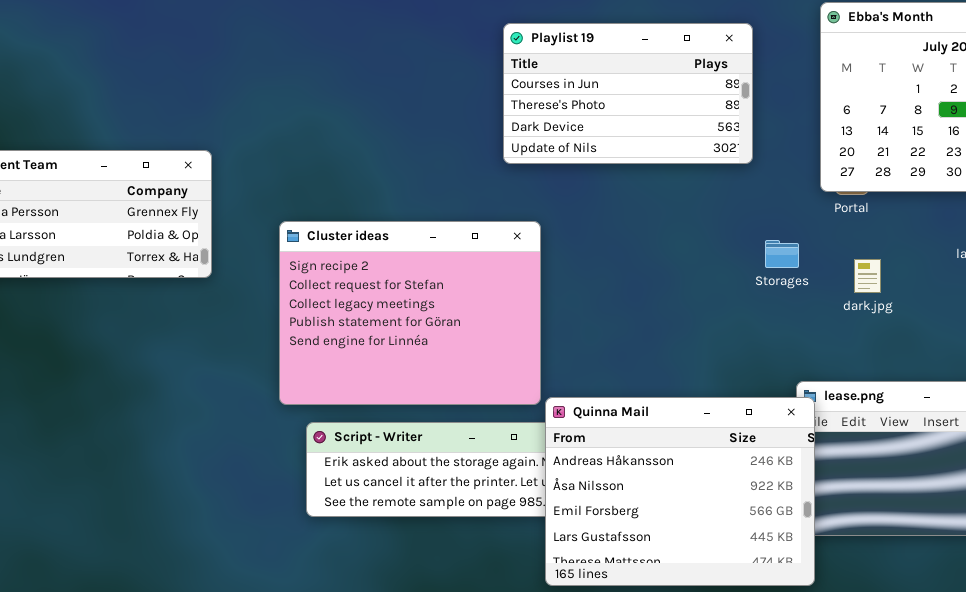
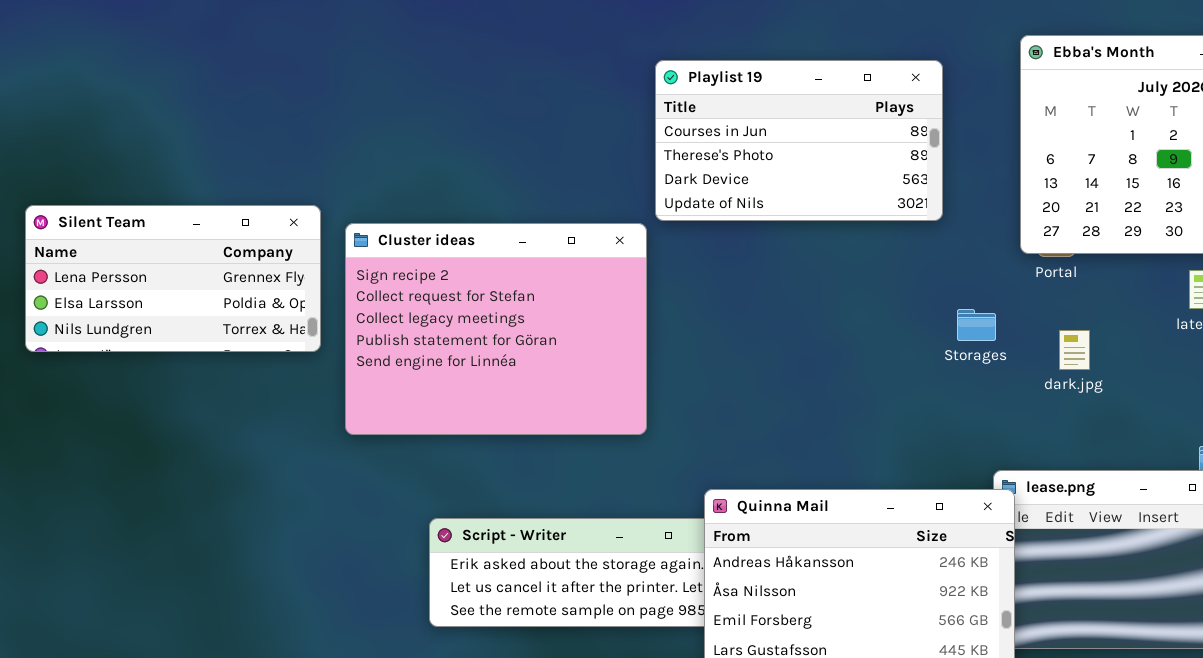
Cluster ideas: [279,221,541,405] -> [345,223,647,435], moved

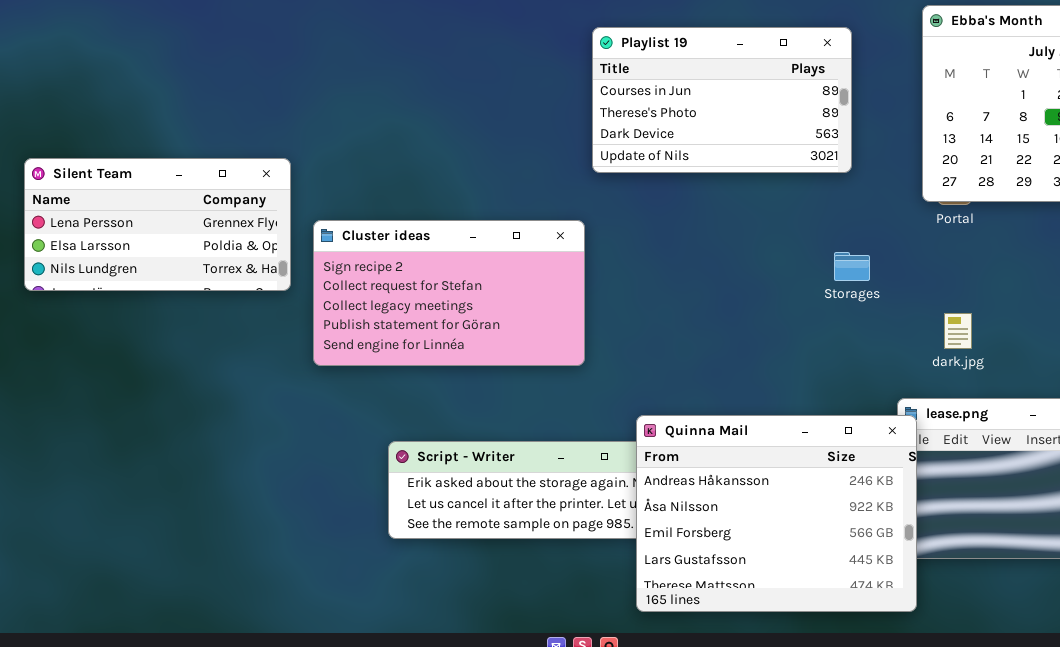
Cluster ideas: [345,223,647,435] -> [313,220,585,366], resized
Storages: [957,309,996,341] -> [834,252,870,281], moved
dark.jpg: [1059,330,1090,370] -> [944,313,972,349], moved

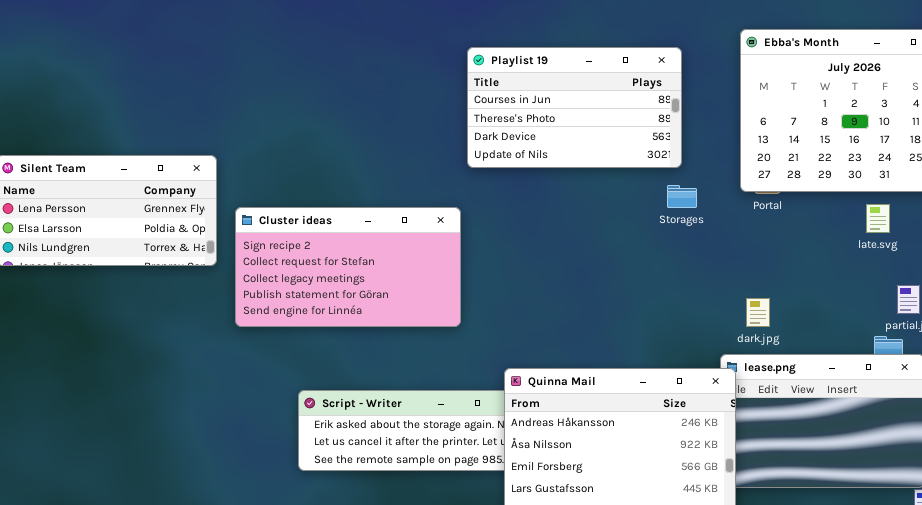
Storages: [834,252,870,281] -> [667,185,697,208], moved
dark.jpg: [944,313,972,349] -> [746,298,770,327], moved

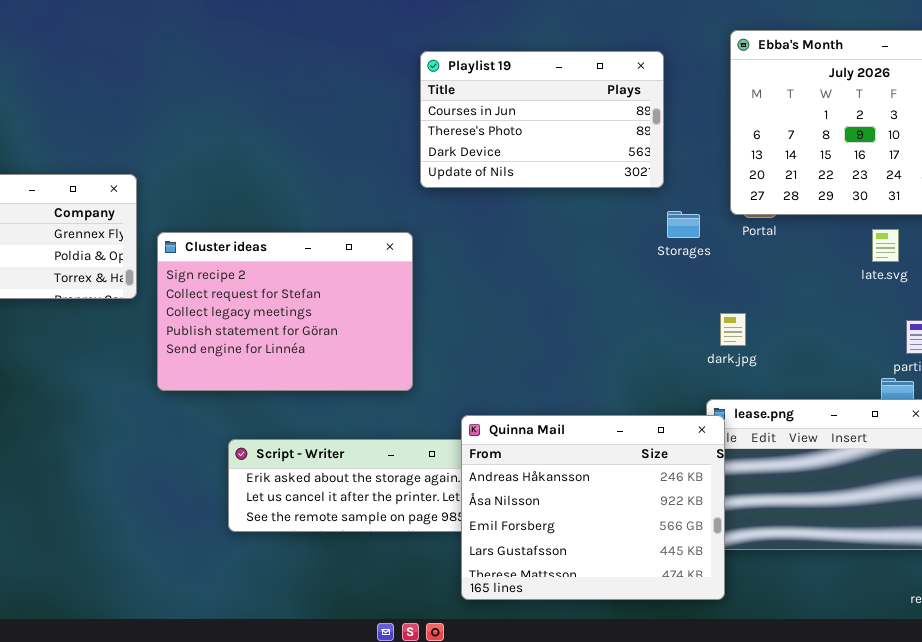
Storages: [667,185,697,208] -> [667,211,700,238], moved
Cluster ideas: [235,207,461,327] -> [157,232,413,391], resized
dark.jpg: [746,298,770,327] -> [720,313,746,346], moved

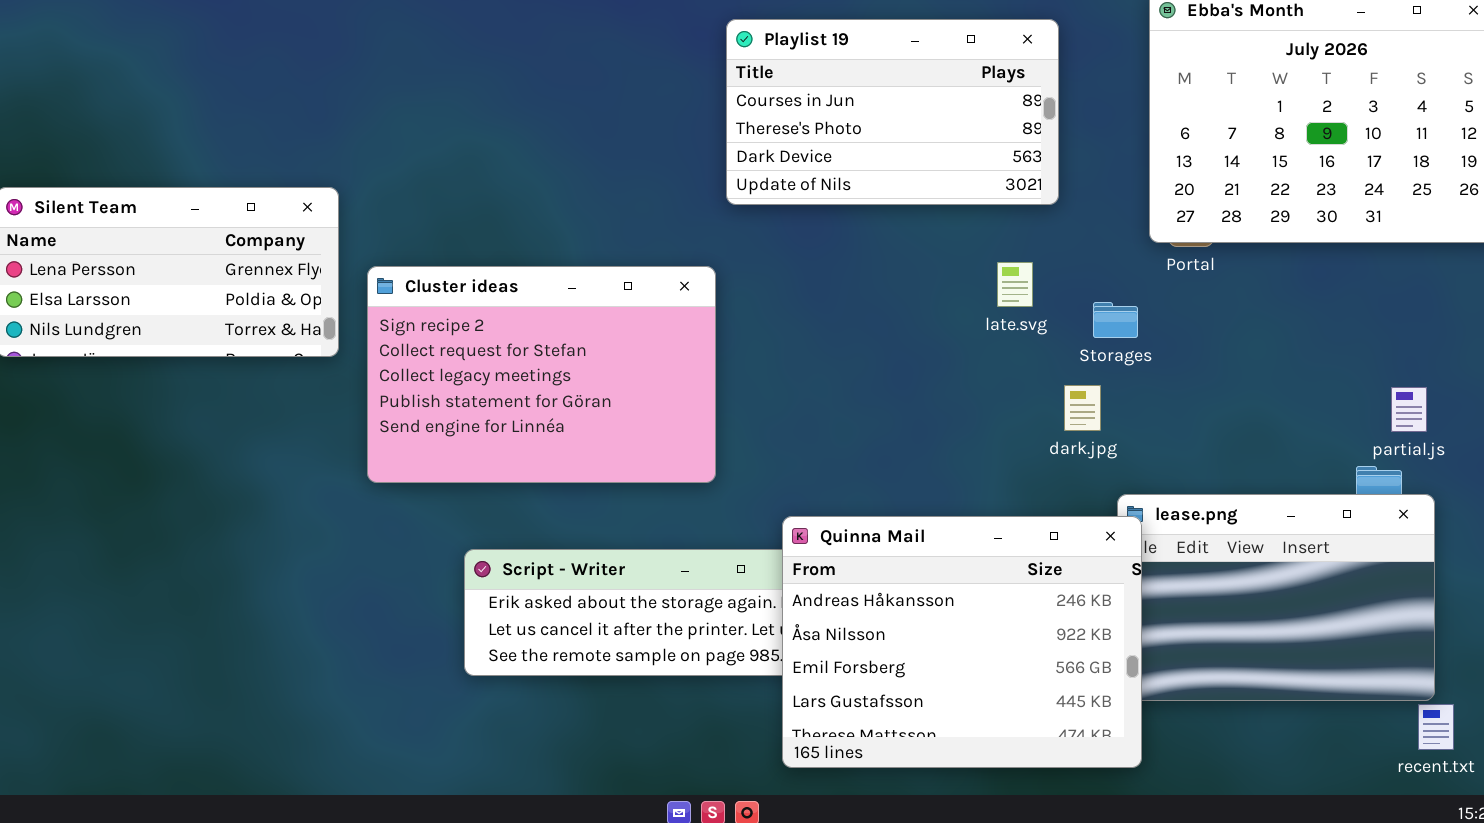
Storages: [667,211,700,238] -> [1093,302,1138,338], moved
late.svg: [872,229,899,262] -> [997,262,1033,307], moved
dark.jpg: [720,313,746,346] -> [1064,385,1101,431], moved

